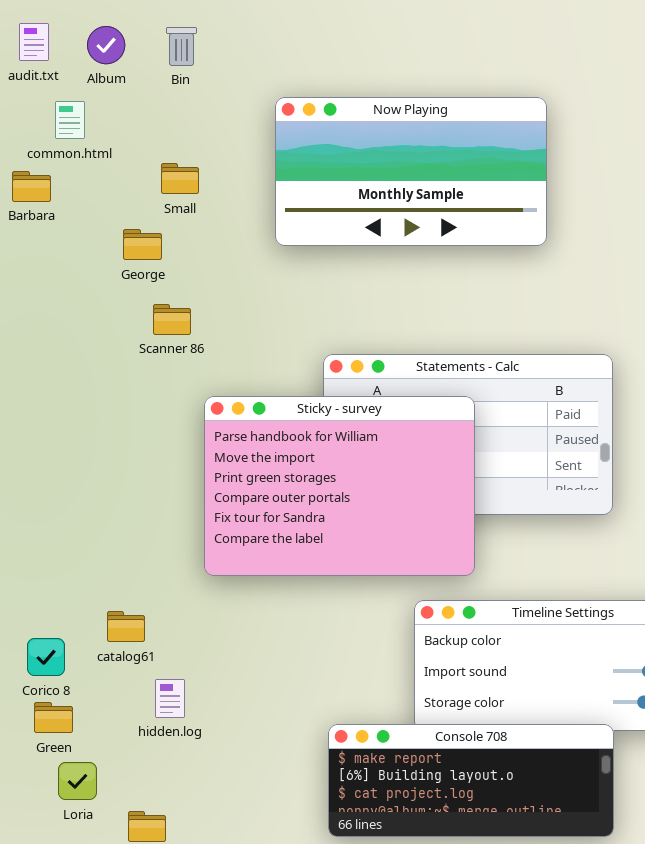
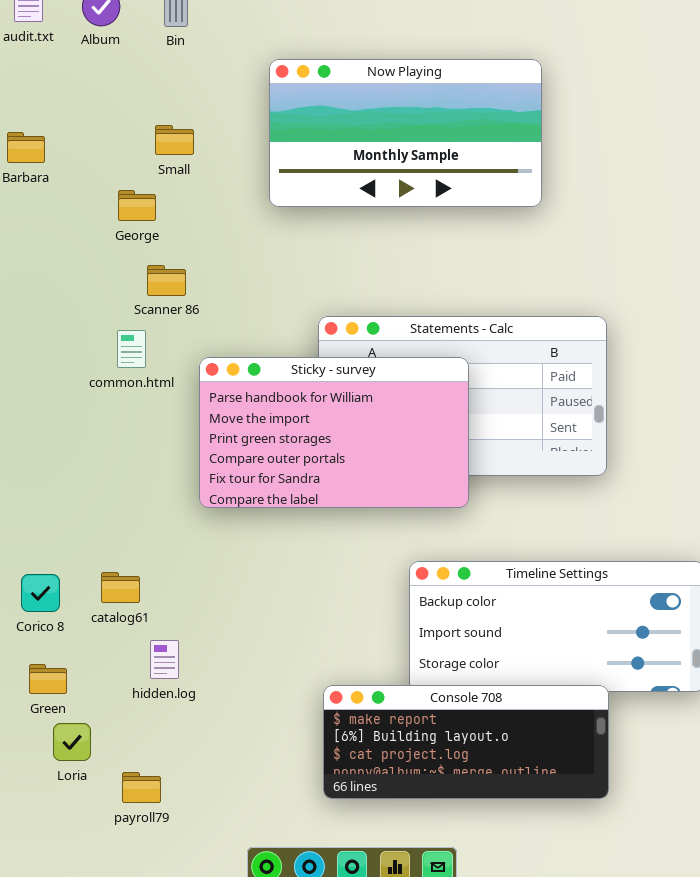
common.html: [55,101,85,139] -> [117,330,146,368], moved
Sticky - survey: [204,396,475,576] -> [199,357,469,508], resized
Corico 8: [27,638,65,676] -> [21,574,60,612], moved

